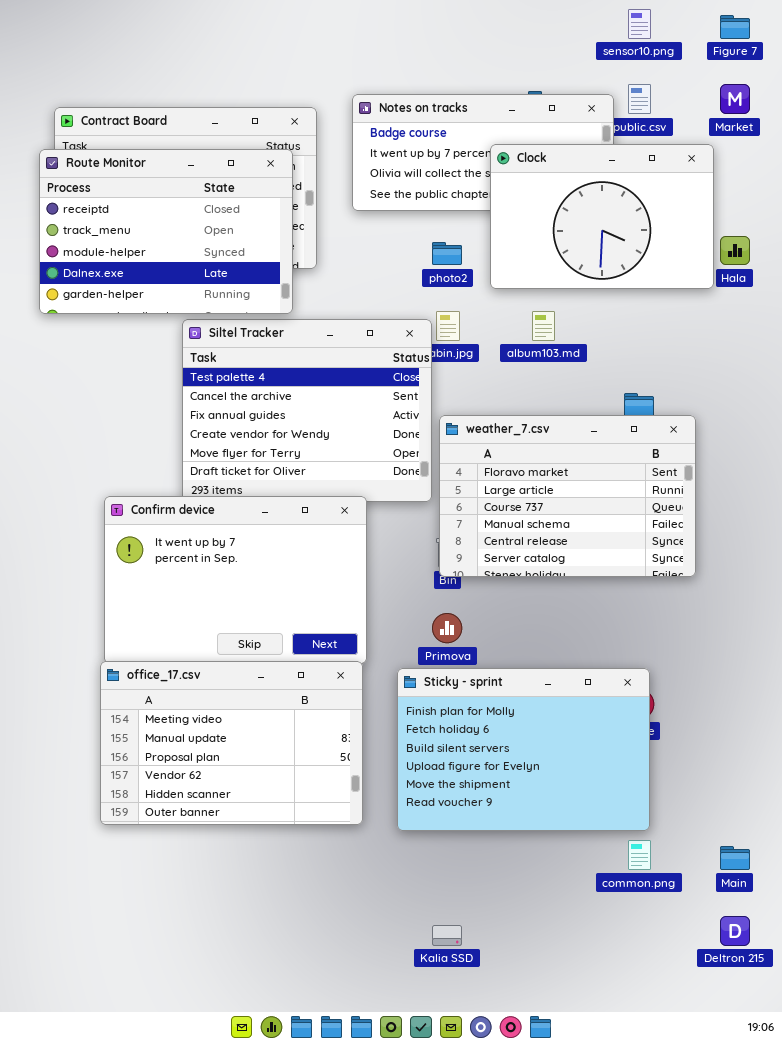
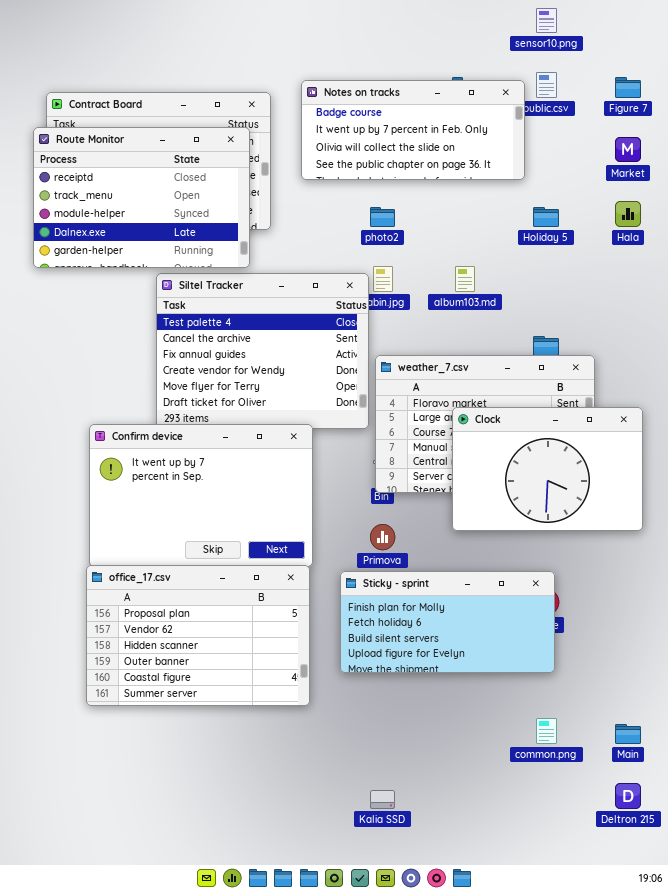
Figure 7: [720,15,750,39] -> [615,77,641,98], moved
Market: [720,84,750,114] -> [615,137,641,162], moved
Clock: [490,144,714,289] -> [452,407,643,531], moved
office_17.csv: [100,661,363,825] -> [86,565,310,706], scrolled down 2 rows
Sticky - sprint: [397,668,650,831] -> [340,571,555,673], resized

